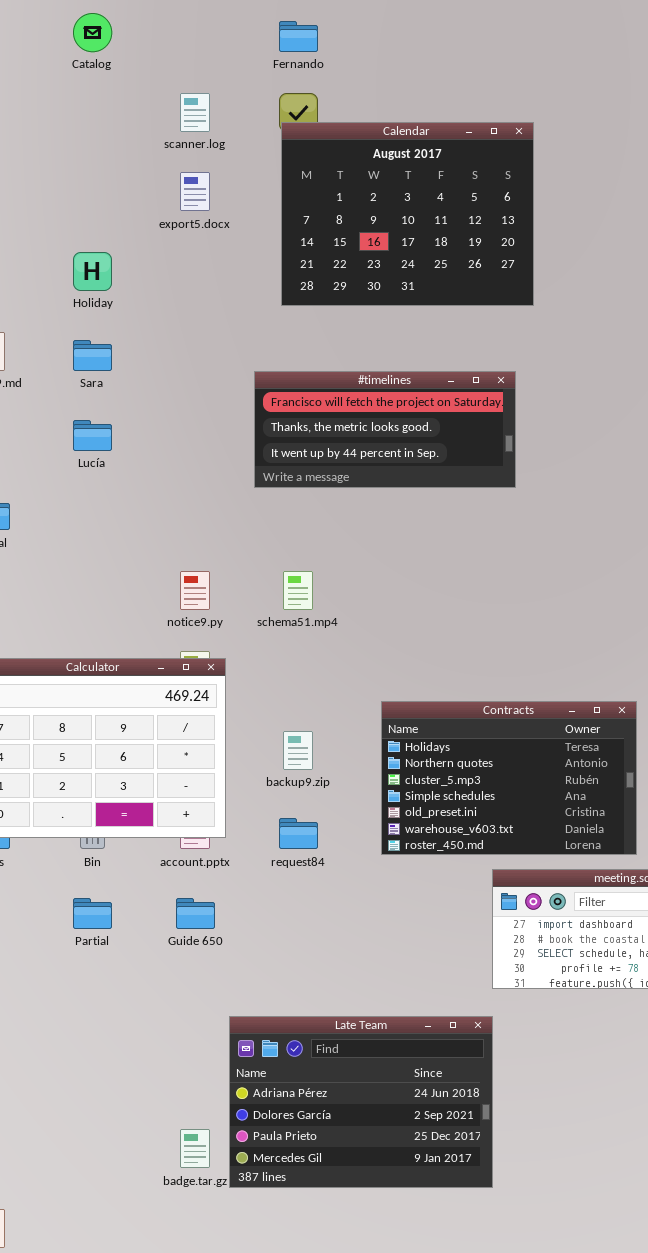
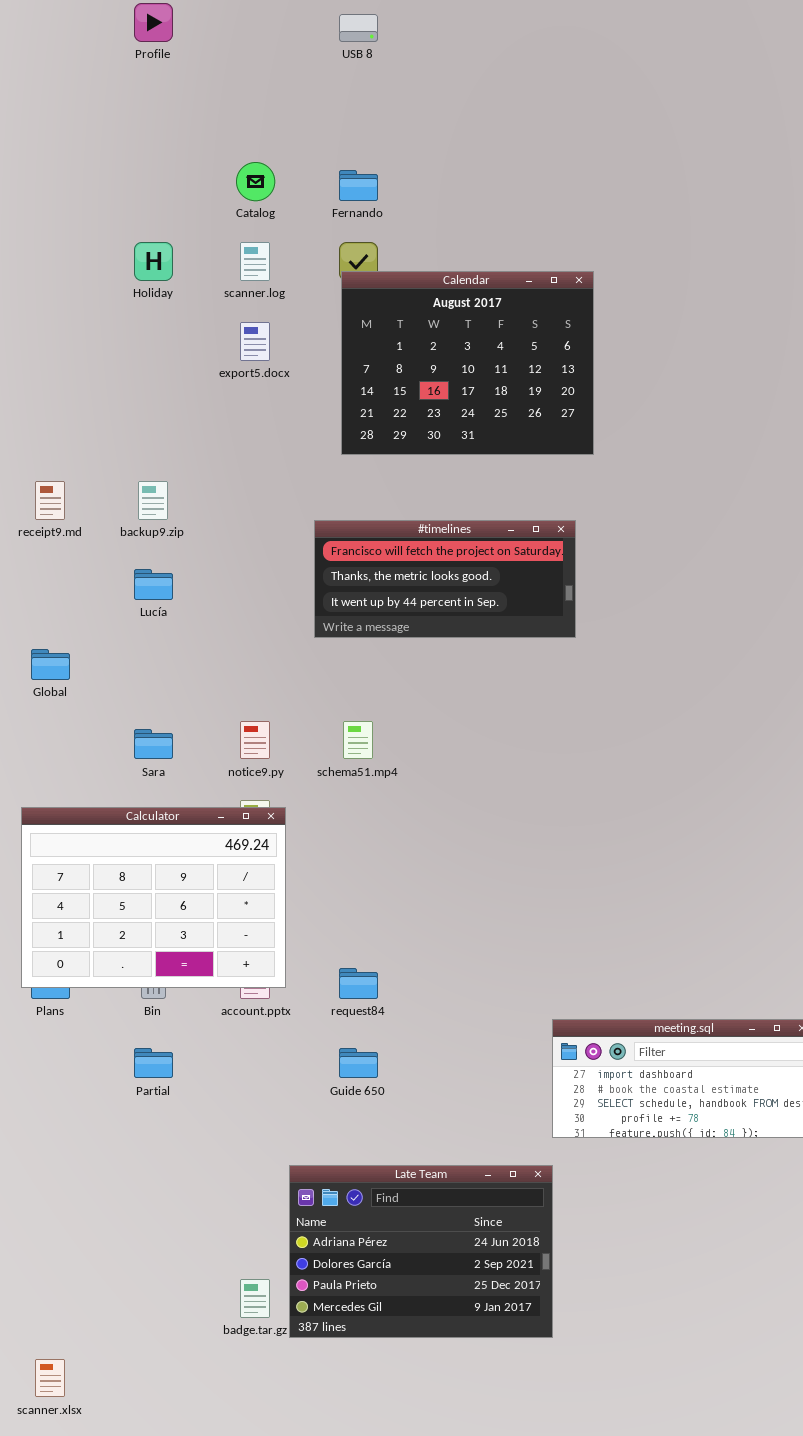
Catalog: [73,13,112,52] -> [236,162,275,201], moved
Holiday: [73,252,112,291] -> [134,242,173,281], moved
Sara: [73,340,112,371] -> [134,729,173,759], moved
Contracts: [381,701,637,855] -> none, closed
backup9.zip: [283,731,313,770] -> [138,481,168,520], moved
Guide 650: [176,898,215,929] -> [339,1048,378,1078], moved

